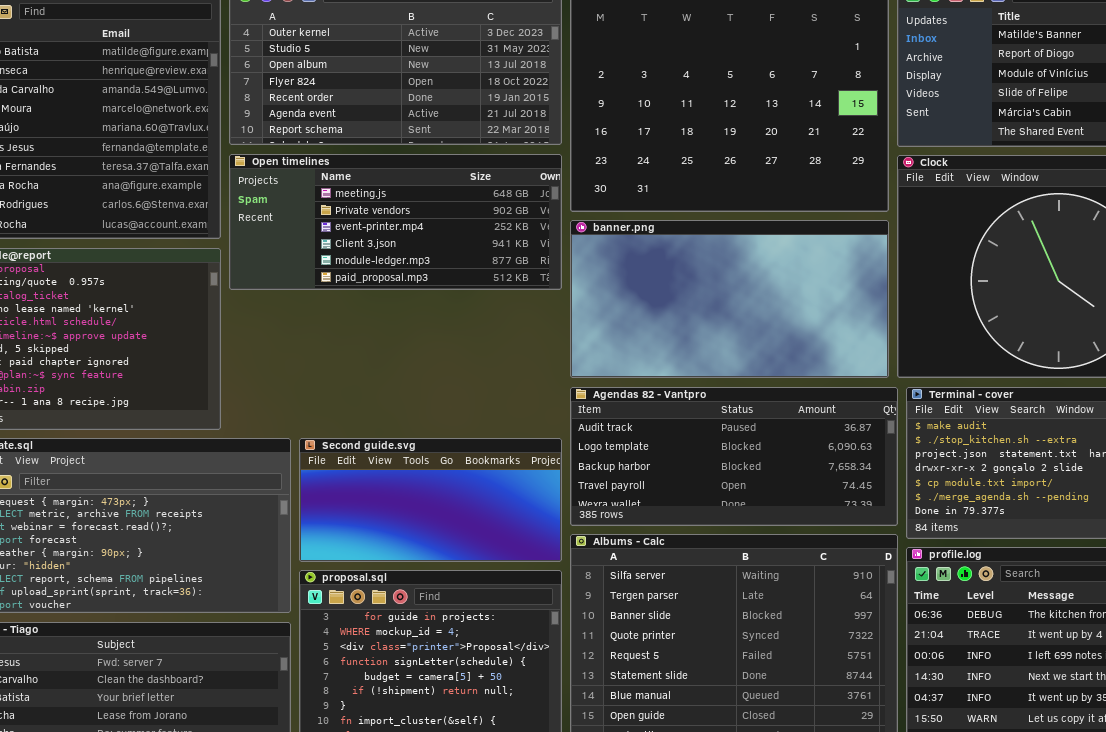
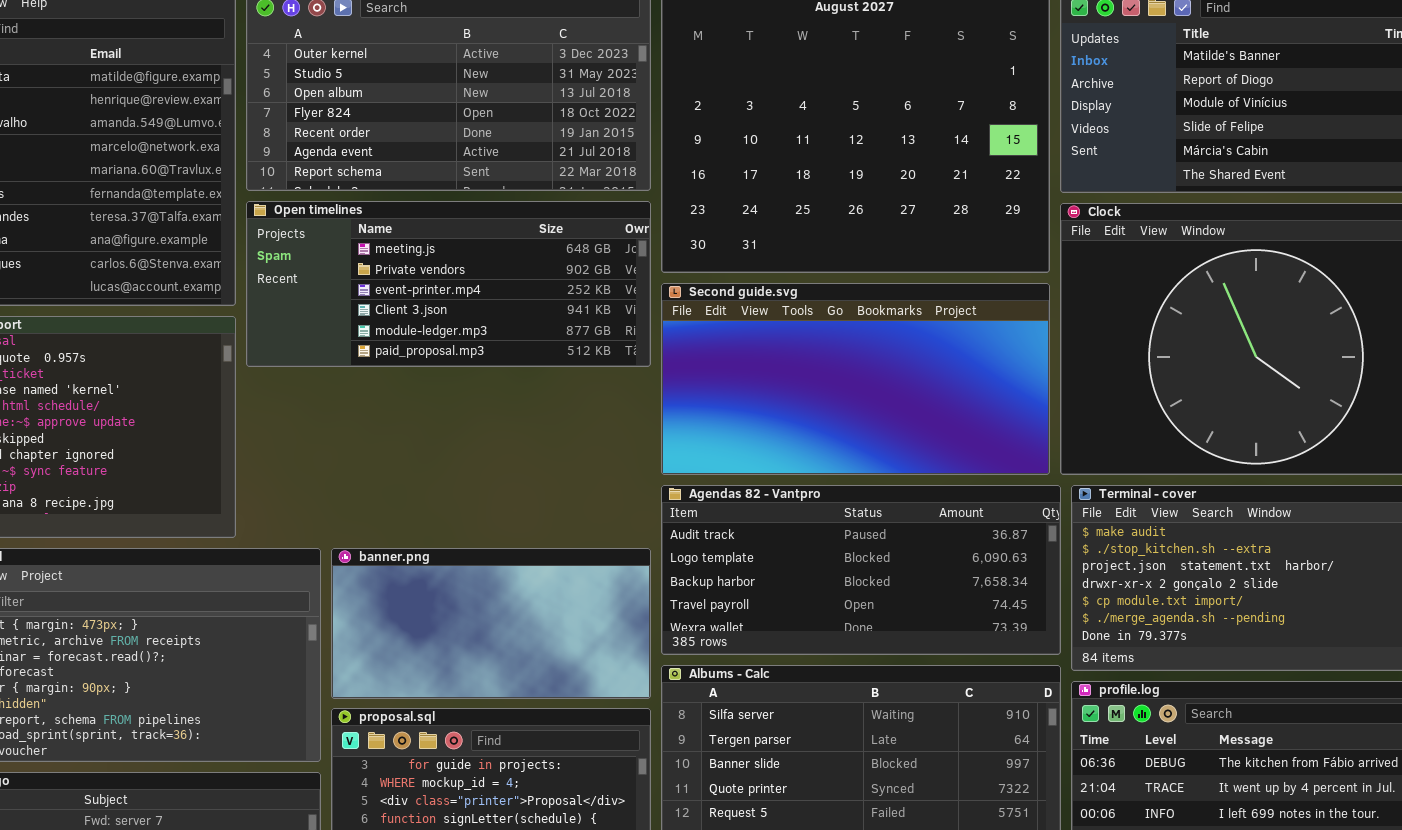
banner.png: [570,220,889,378] -> [331,548,651,699], moved, resized
Second guide.svg: [299,438,562,562] -> [661,283,1050,475], moved, resized

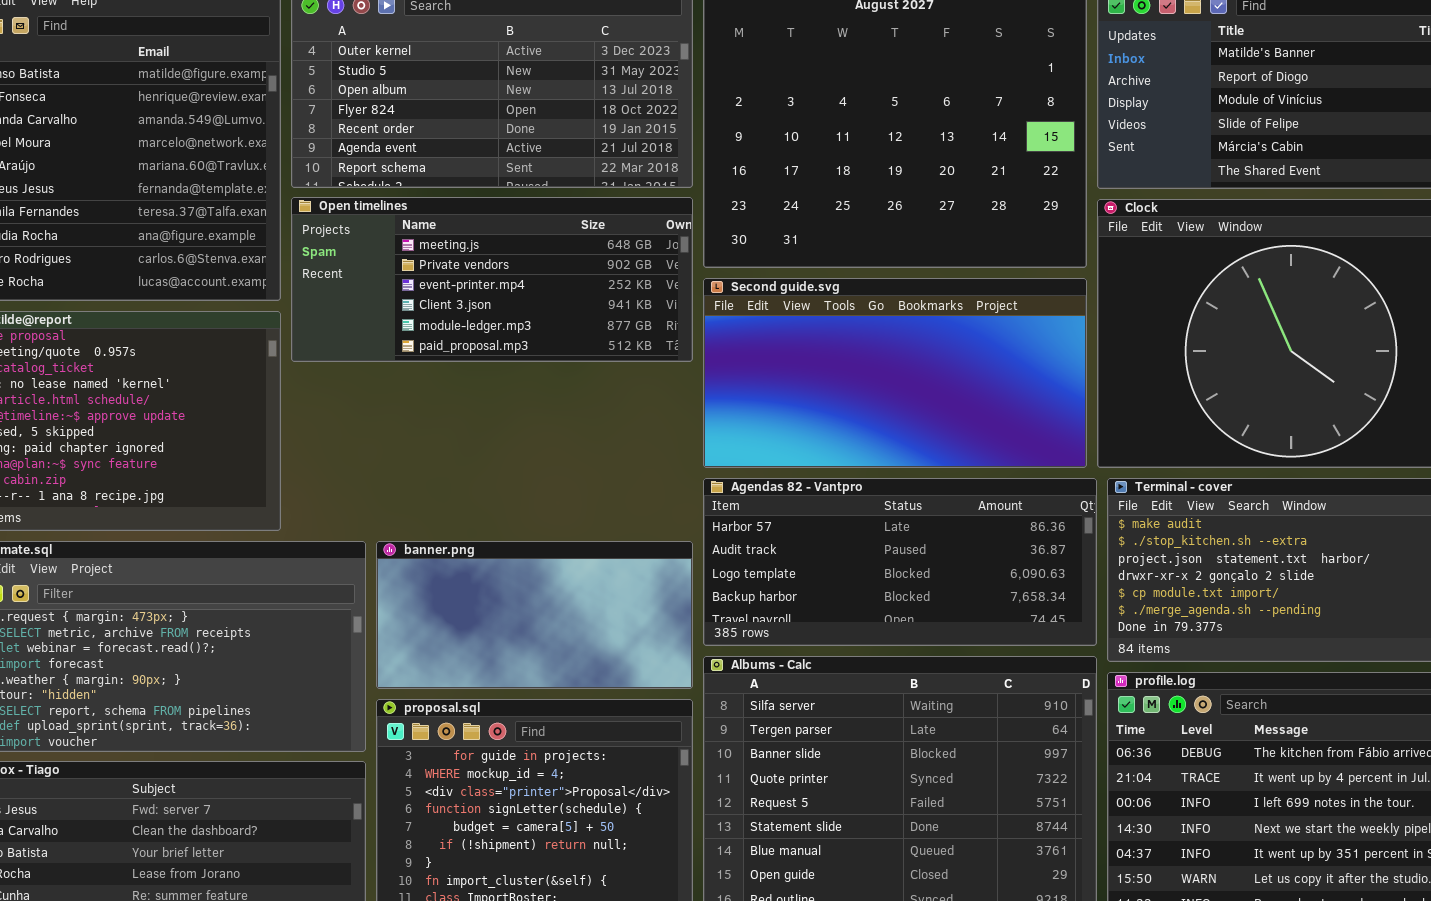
Agendas 82 - Vantpro: [661,485,1061,655] -> [703,478,1097,646], scrolled up 1 row

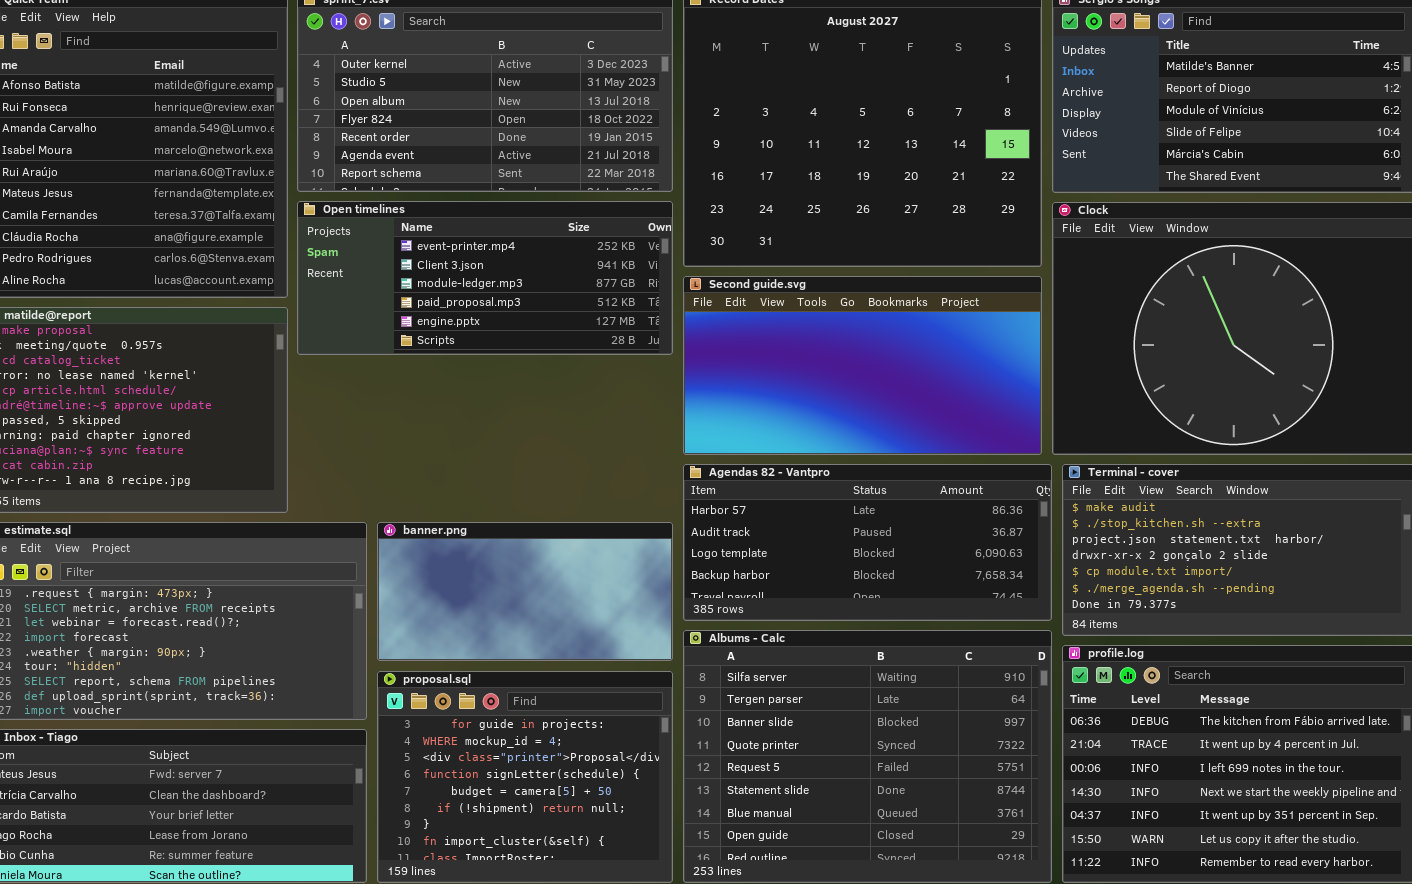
Open timelines: [291,197,693,362] -> [297,201,673,355], scrolled down 2 rows

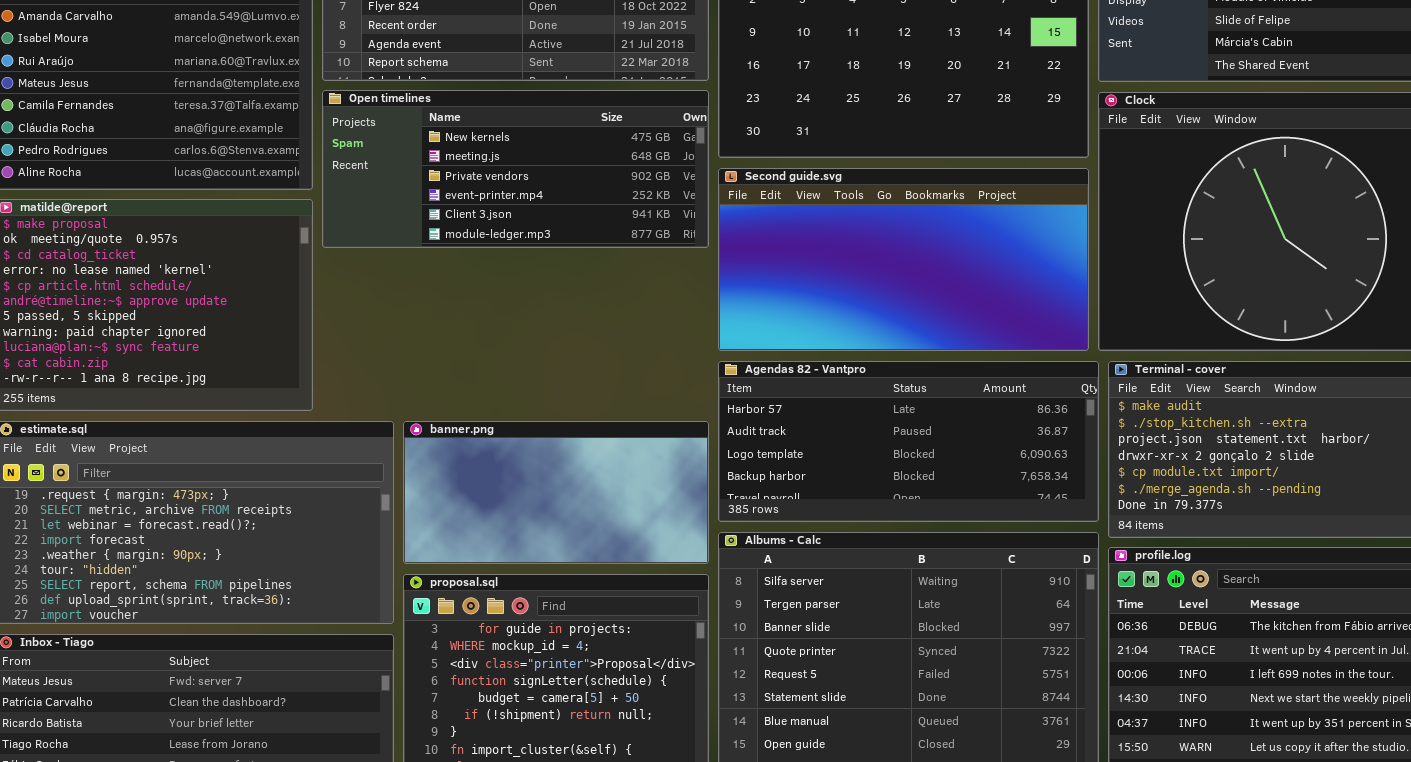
Open timelines: [297,201,673,355] -> [322,90,709,248], scrolled up 3 rows

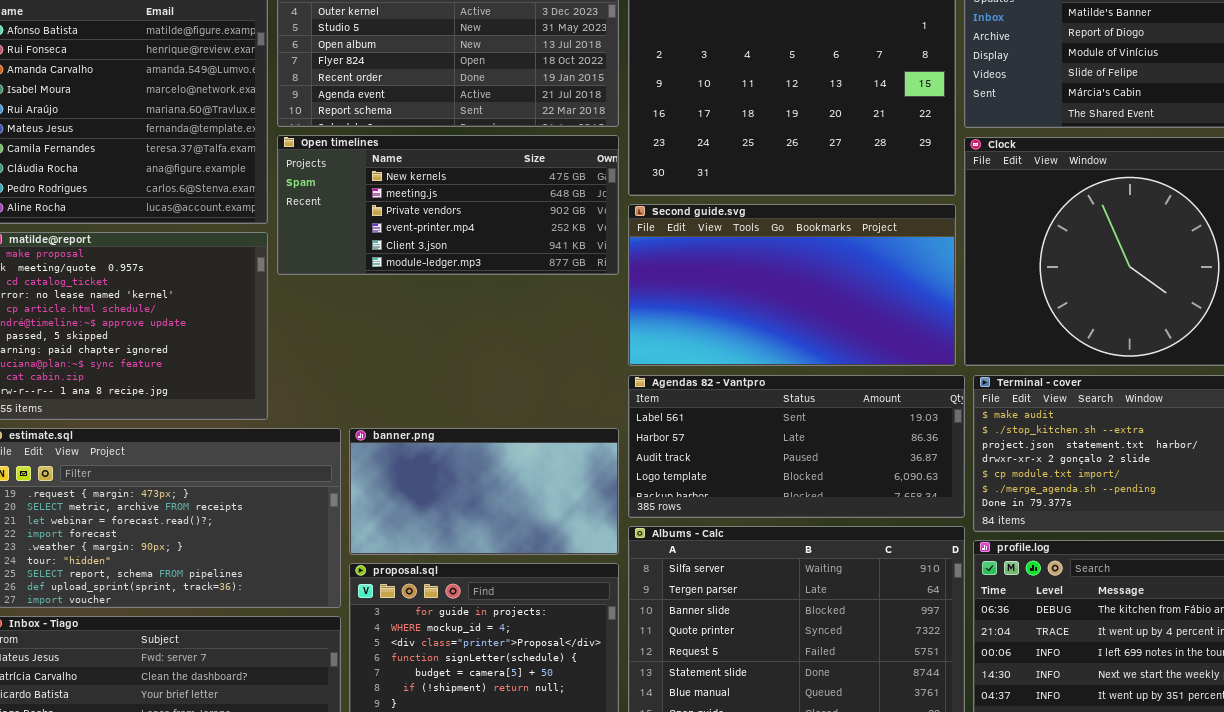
Agendas 82 - Vantpro: [718,361,1099,522] -> [628,375,965,518], scrolled up 1 row

